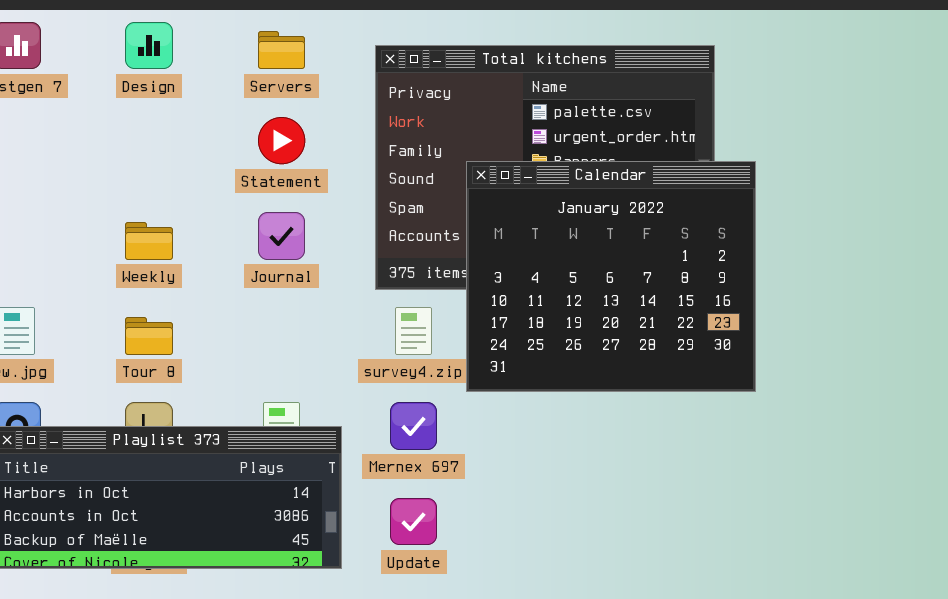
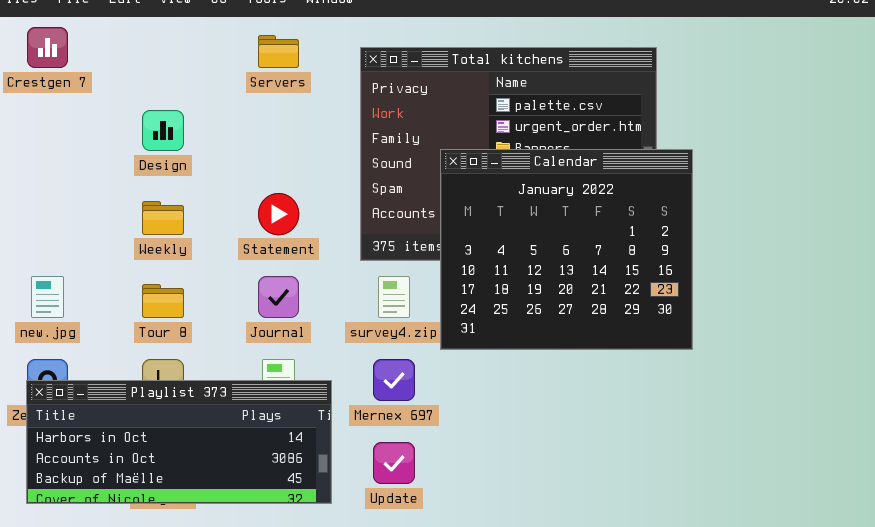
Design: [125,22,173,69] -> [142,110,184,151], moved
Statement: [258,117,305,164] -> [258,193,299,235], moved
Journal: [258,212,305,260] -> [258,276,299,318], moved

